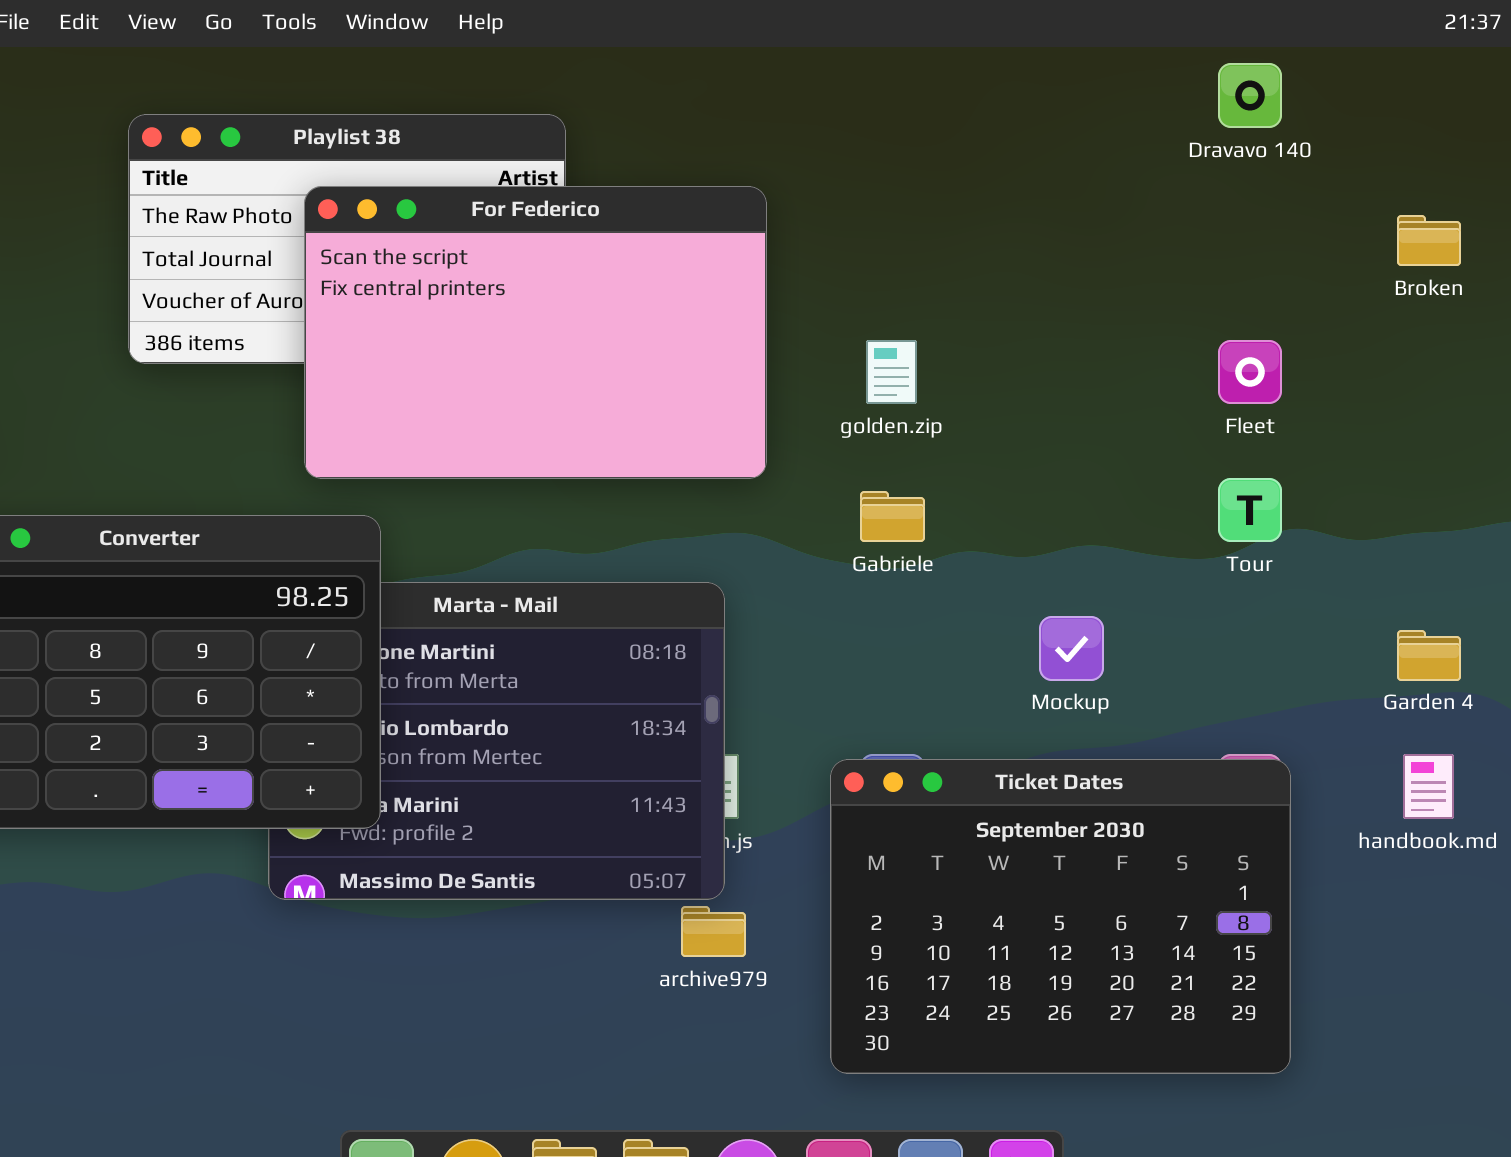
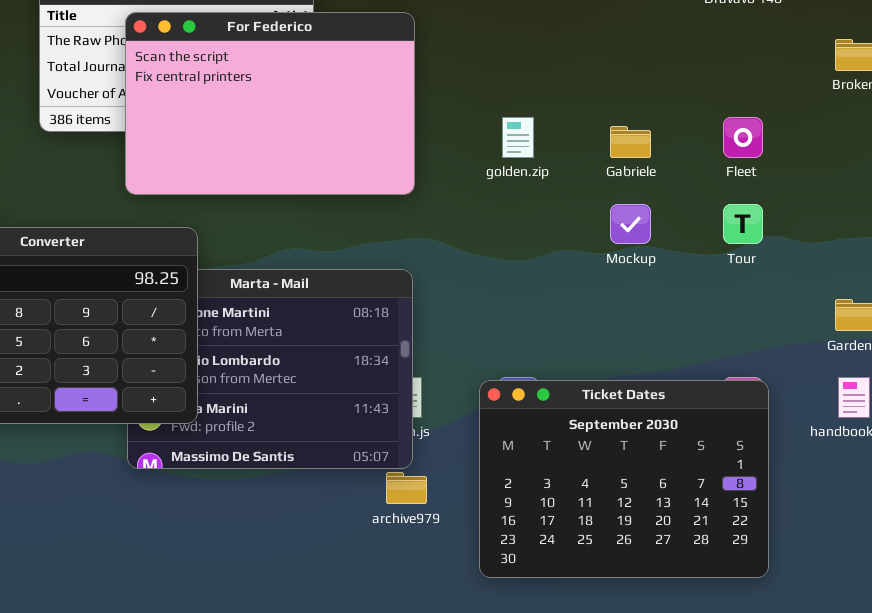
For Federico: [304,186,767,479] -> [125,12,415,195], moved
Gabriele: [860,491,925,542] -> [610,126,651,158], moved
Mockup: [1039,616,1104,681] -> [610,204,651,244], moved

